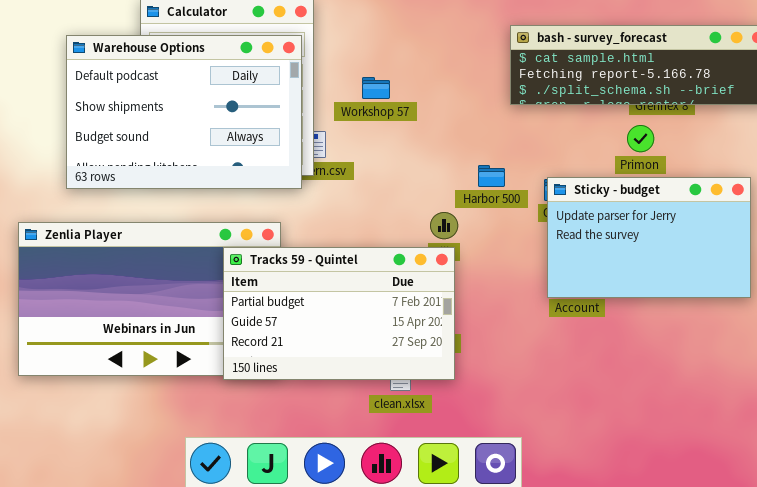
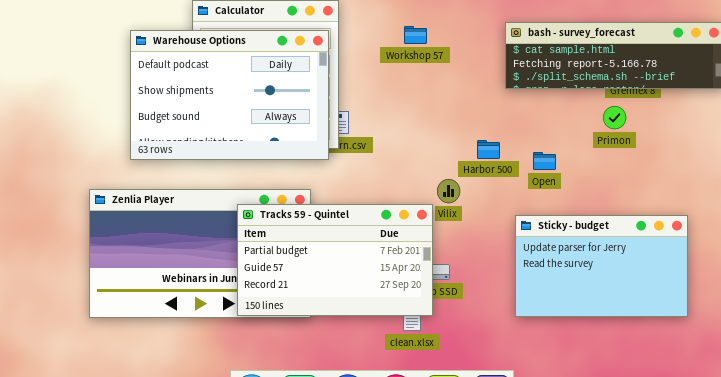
Workshop 57: [362,77,390,99] -> [404,26,427,44], moved
Sticky - budget: [547,177,751,298] -> [515,215,688,317], moved
Tracks 59 - Quintel: [223,247,455,380] -> [237,204,433,316], moved

